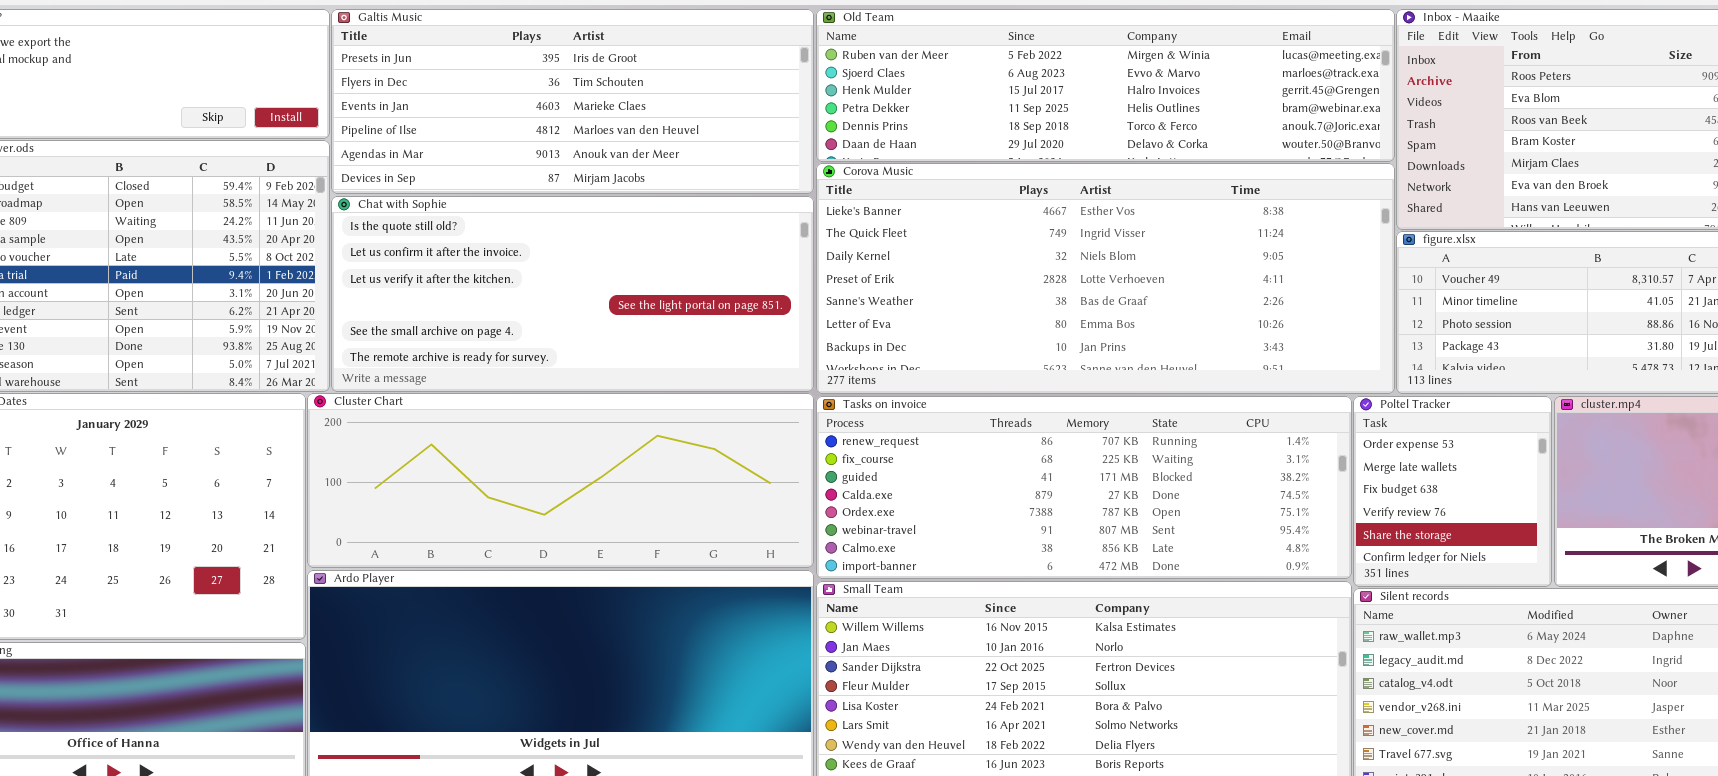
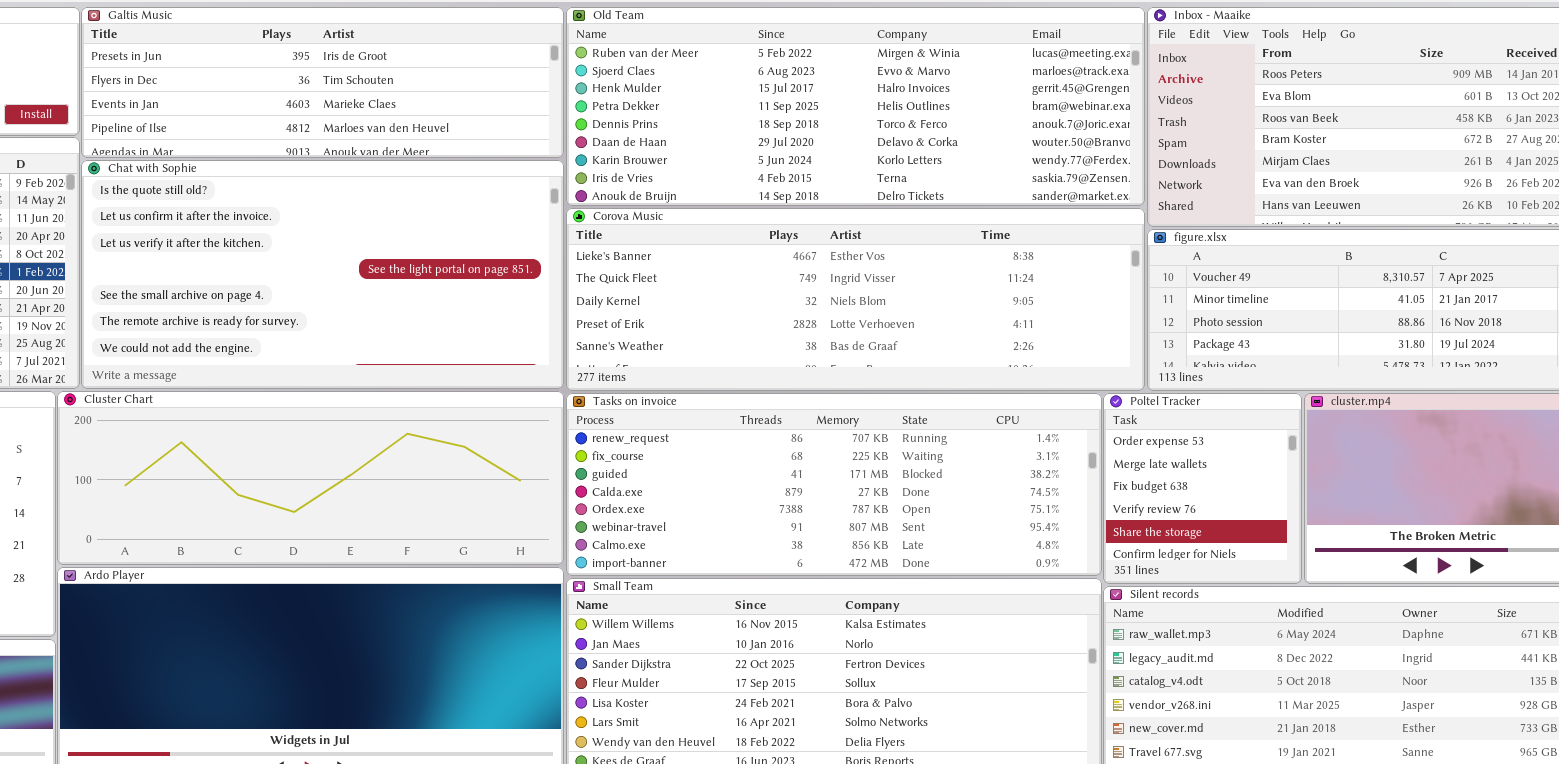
Galtis Music: [331,9,814,194] -> [81,7,564,158], resized
Old Team: [816,9,1395,162] -> [566,7,1145,206], resized
Corova Music: [816,163,1395,394] -> [566,208,1145,391], resized
Chat with Sophie: [331,196,814,392] -> [81,160,564,389], resized

